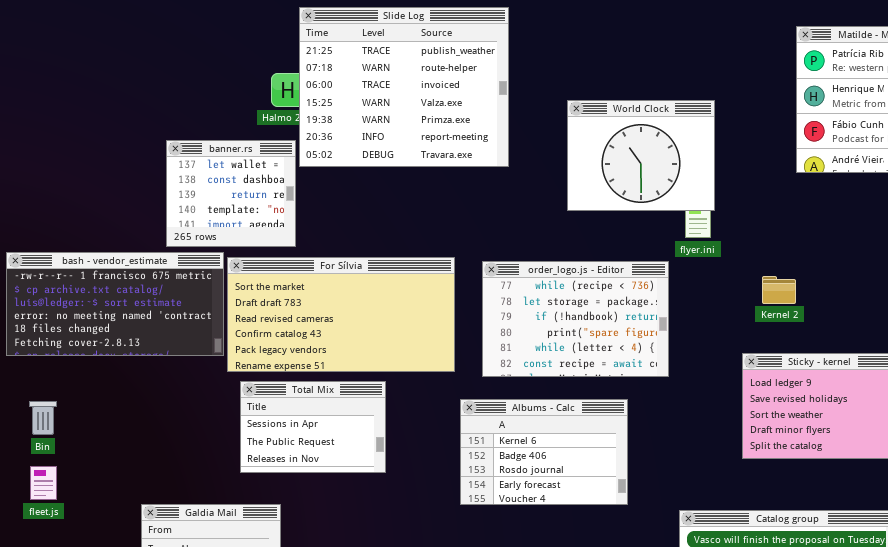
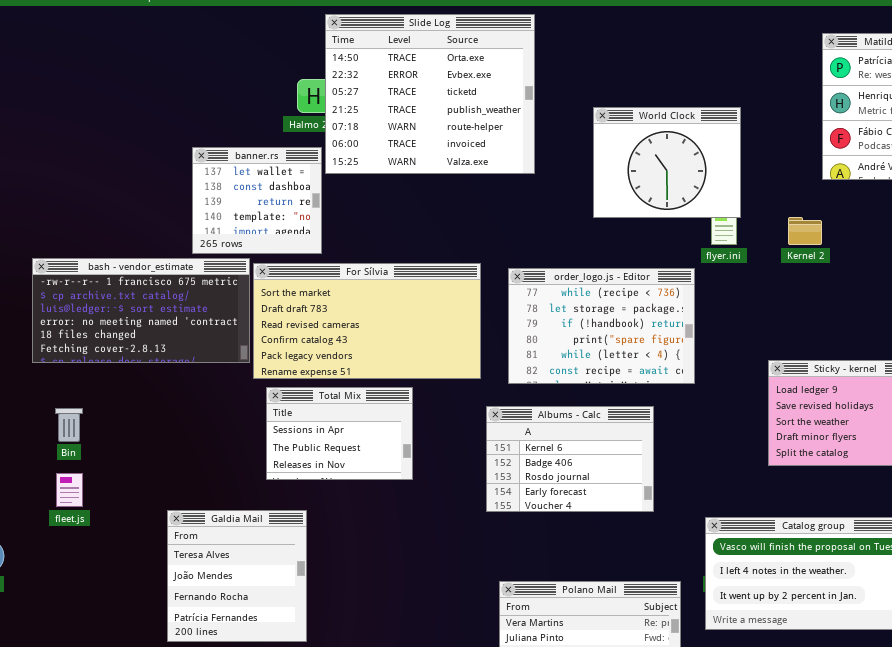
Slide Log: [299,7,509,167] -> [325,14,535,174], scrolled up 3 rows
Kernel 2: [762,276,796,304] -> [788,217,822,245], moved

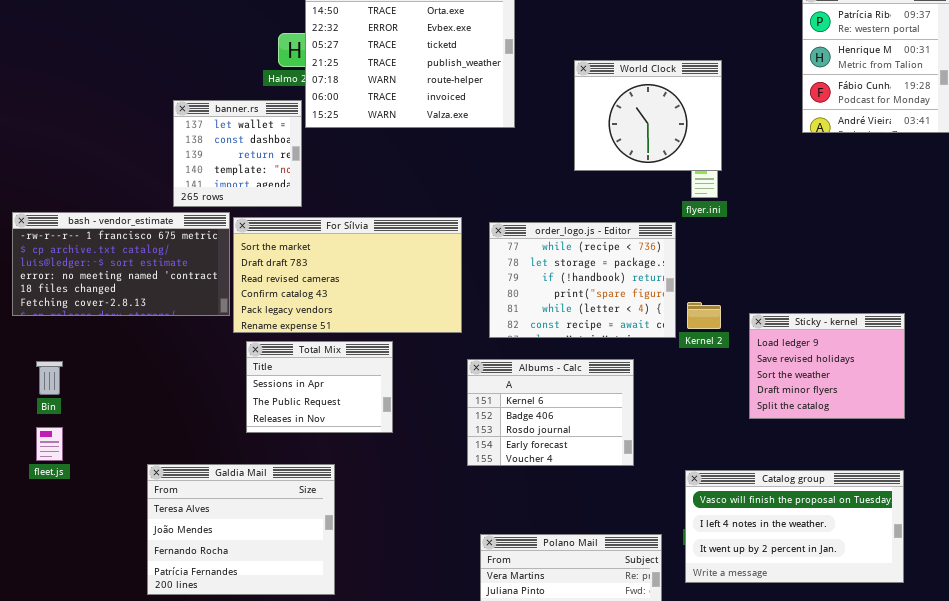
Kernel 2: [788,217,822,245] -> [687,302,721,329], moved
Galdia Mail: [167,510,307,642] -> [147,464,335,595], resized

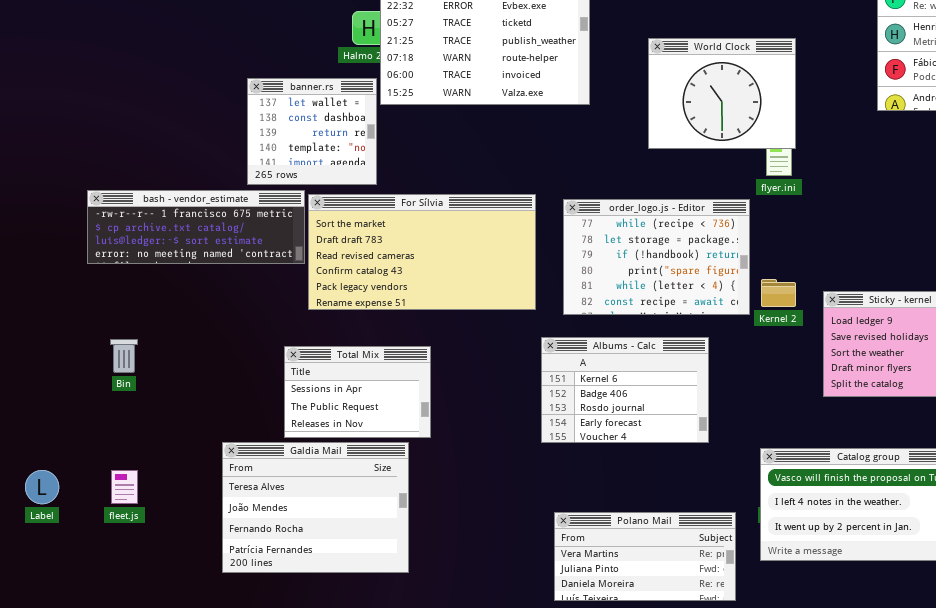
bash - vendor_estimate: [12,212,230,316] -> [87,190,305,264], resized
Total Mix: [246,341,393,433] -> [284,346,431,438], moved
fleet.js: [36,427,63,461] -> [111,470,138,504], moved

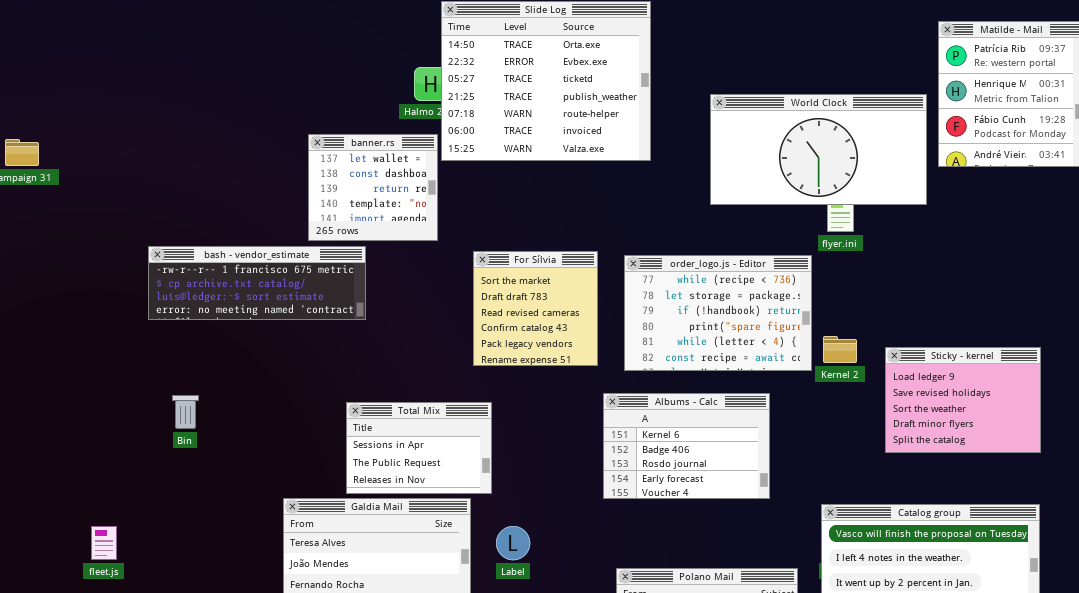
World Clock: [648,38,796,149] -> [710,94,927,205], resized
For Sílvia: [308,194,536,310] -> [473,251,598,366], resized
Label: [25,470,59,504] -> [496,526,530,560], moved
fleet.js: [111,470,138,504] -> [91,526,117,560], moved

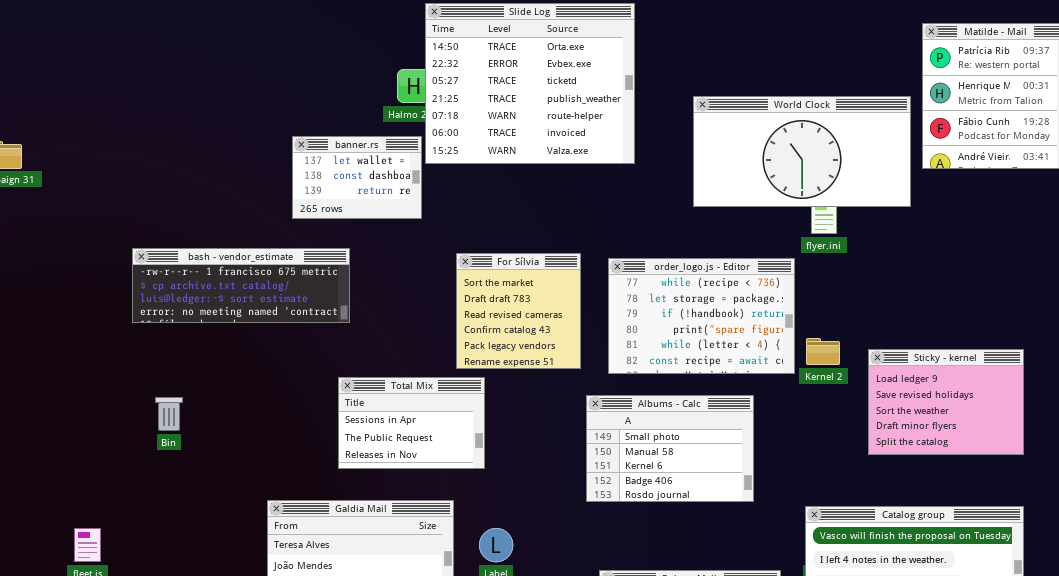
banner.rs: [308,134,438,241] -> [292,136,422,219], resized
Albums - Calc: [603,393,770,499] -> [586,395,754,502], scrolled up 2 rows
Total Mix: [346,402,492,494] -> [338,377,485,469], moved

